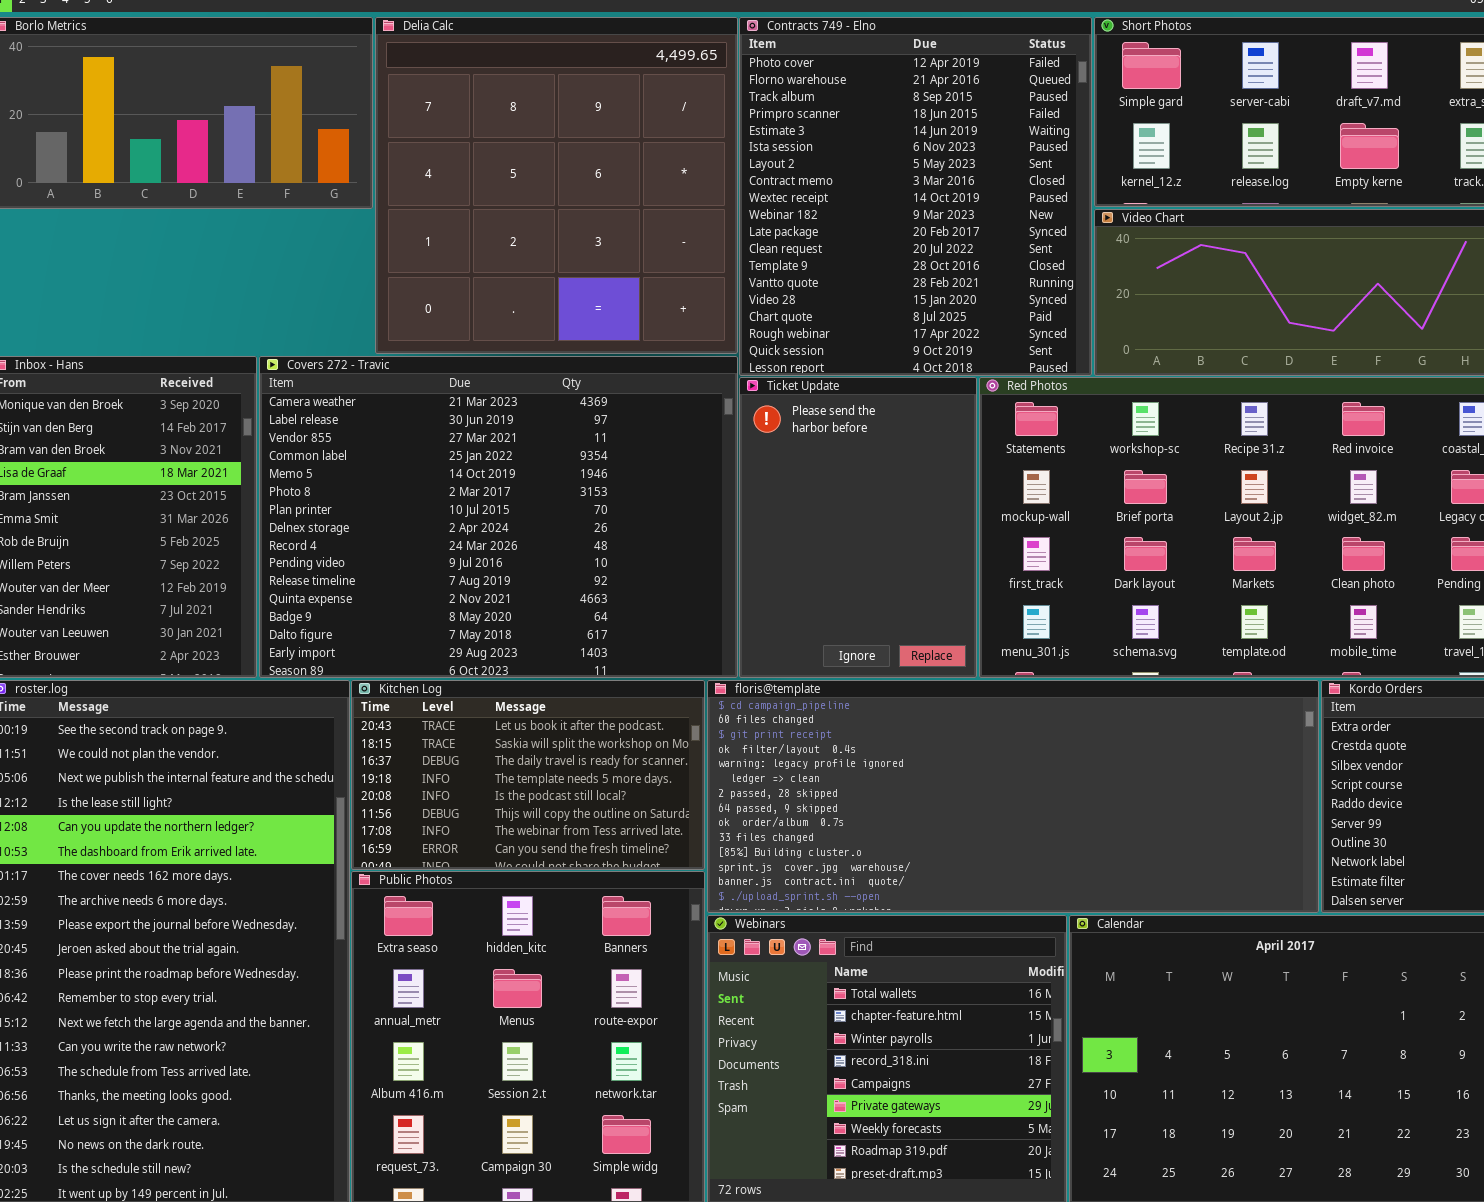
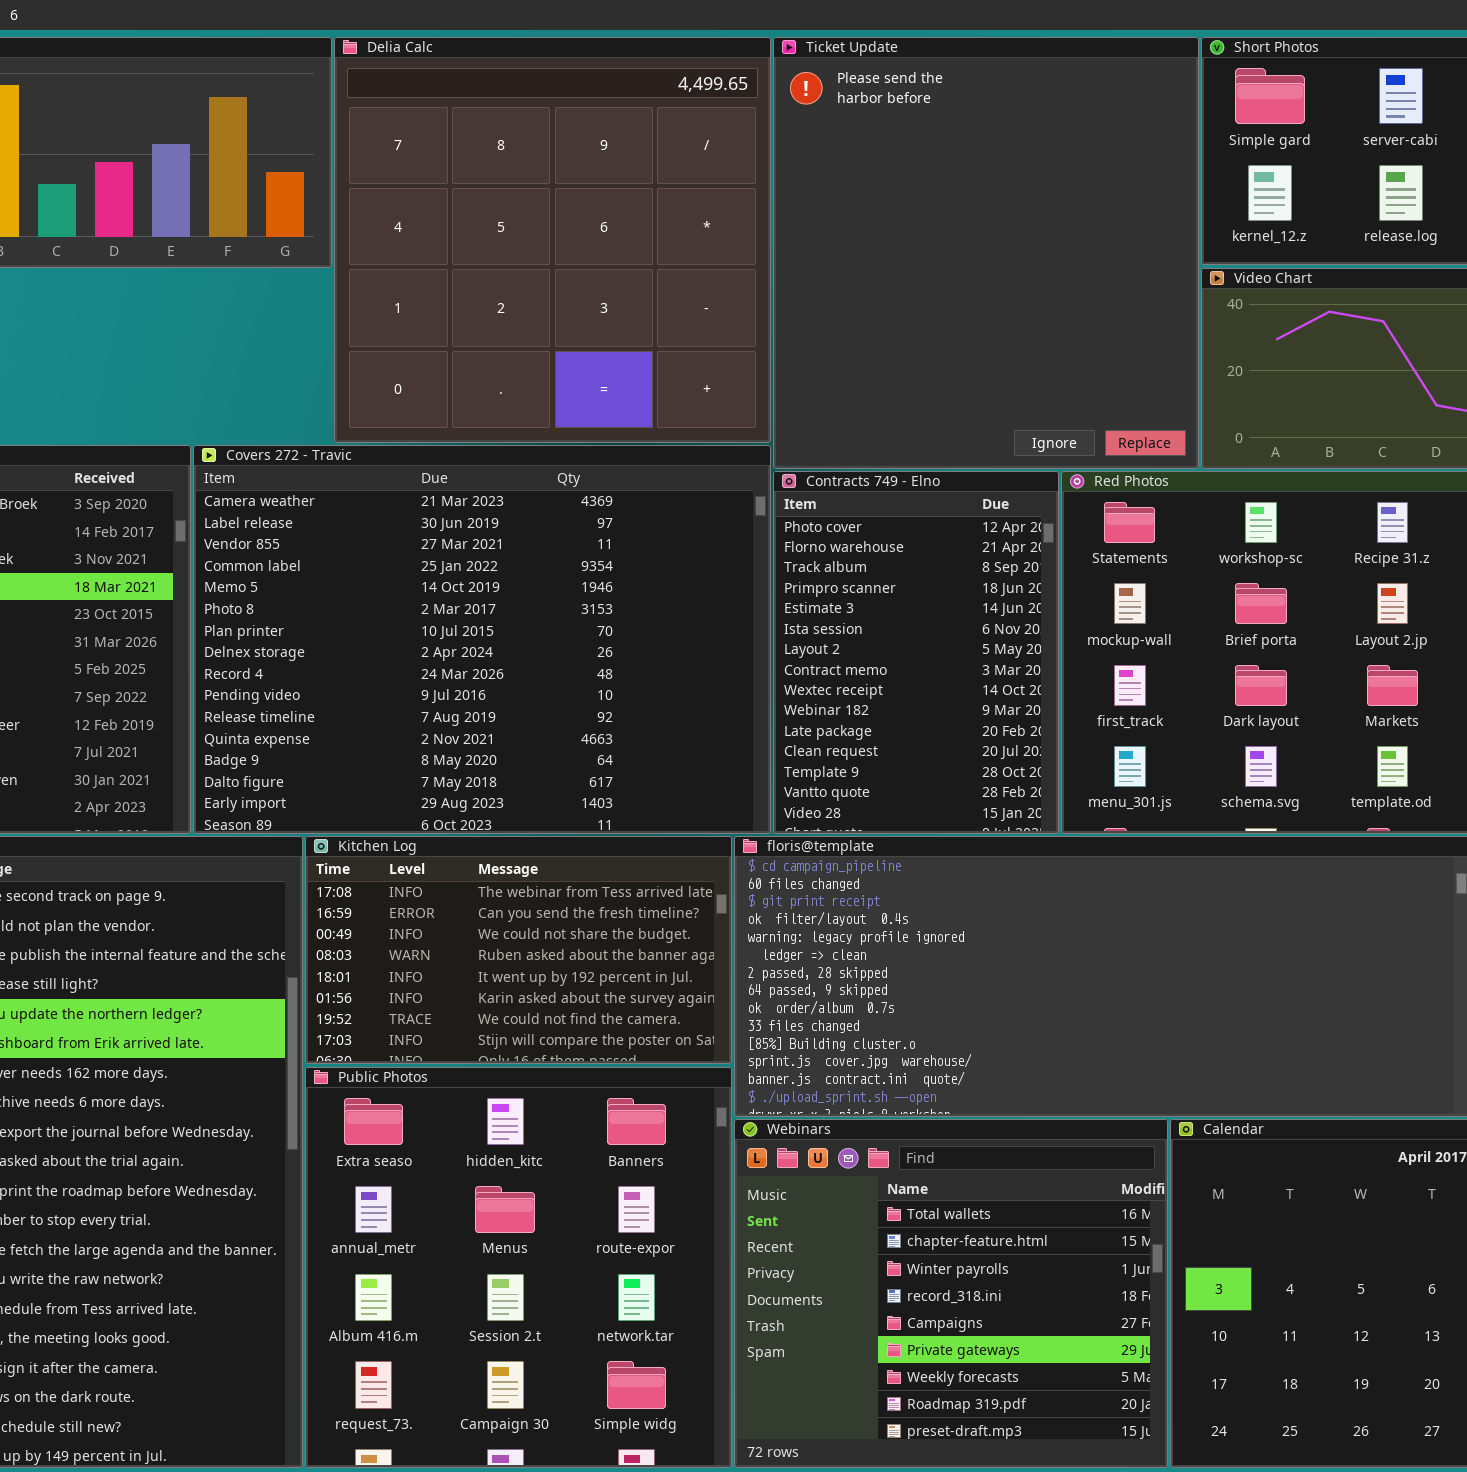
Contracts 749 - Elno: [739,17,1092,376] -> [773,471,1059,834], moved, resized
Ticket Update: [739,377,977,678] -> [773,37,1199,469], moved, resized
Kitchen Log: [351,680,705,870] -> [305,836,732,1064], scrolled down 6 rows

